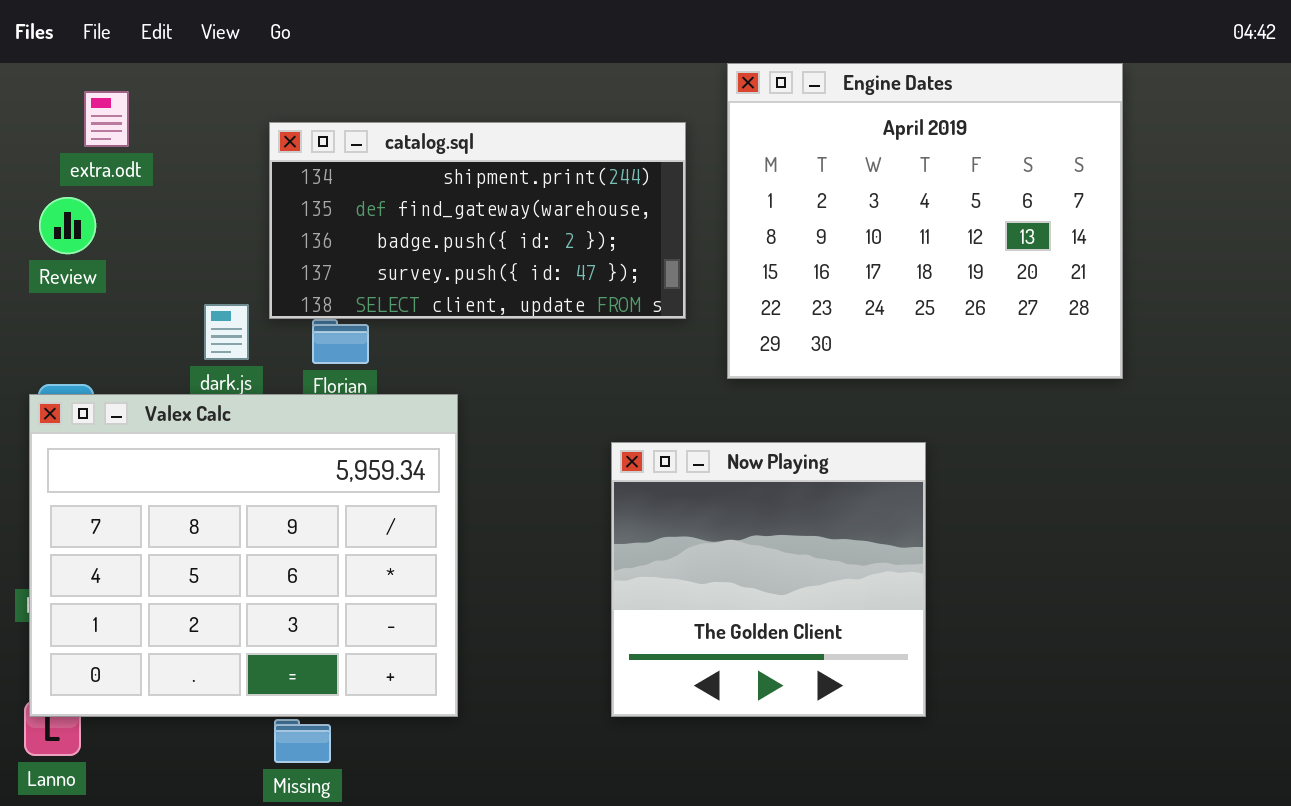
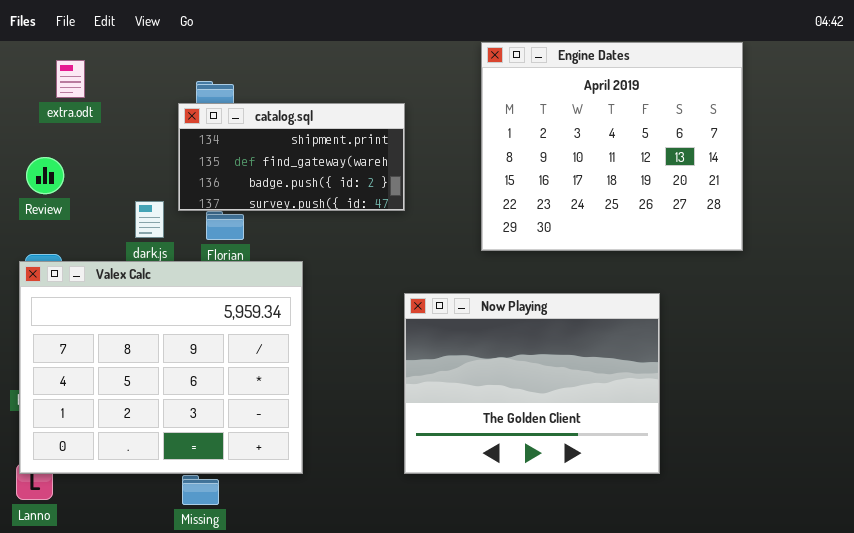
catalog.sql: [269,122,686,319] -> [178,103,405,211], resized
Review: [39,197,96,254] -> [26,157,64,194], moved
Now Playing: [611,442,926,717] -> [404,293,660,474], resized

